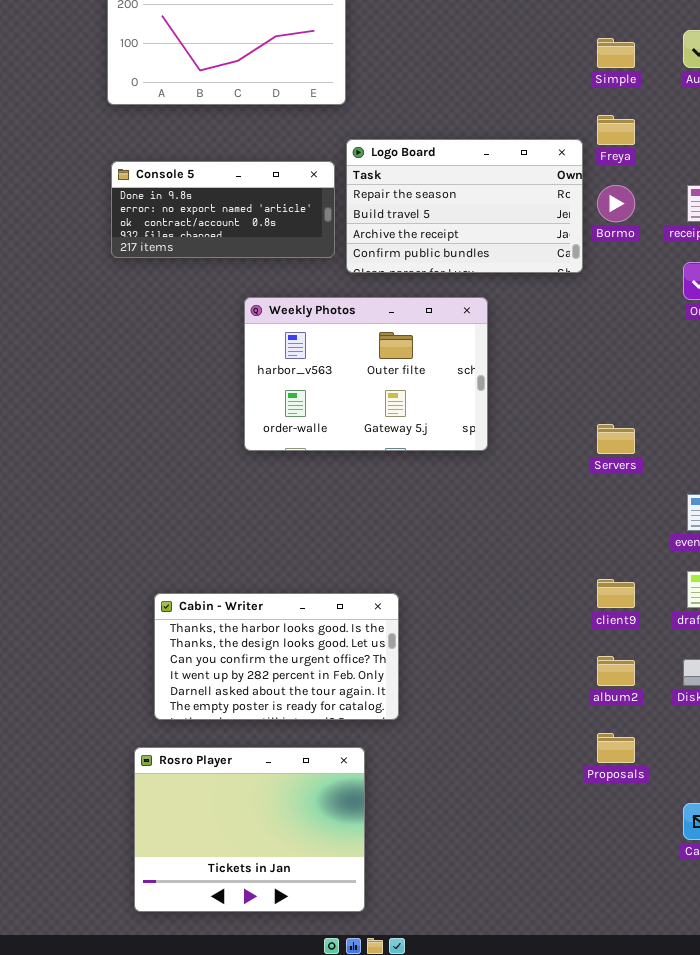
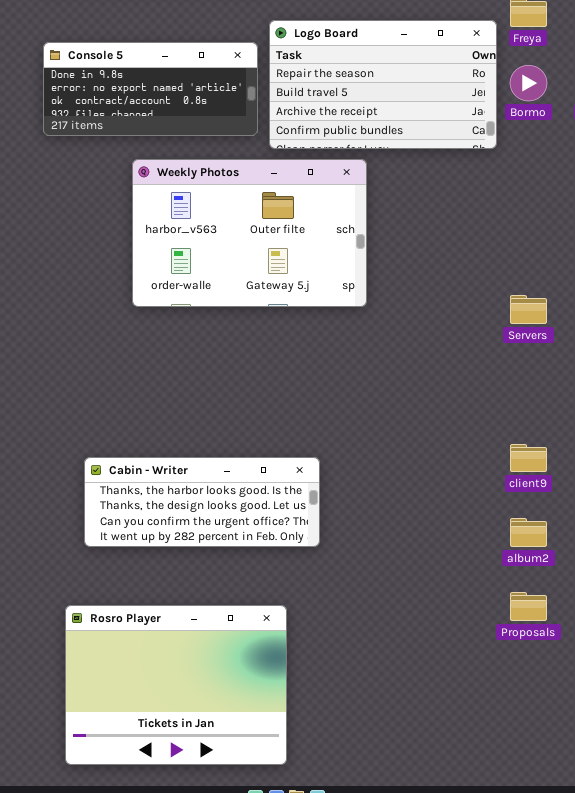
Weekly Photos: [244,297,488,451] -> [132,159,367,307], moved
Cabin - Writer: [154,593,399,720] -> [84,457,320,547], resized

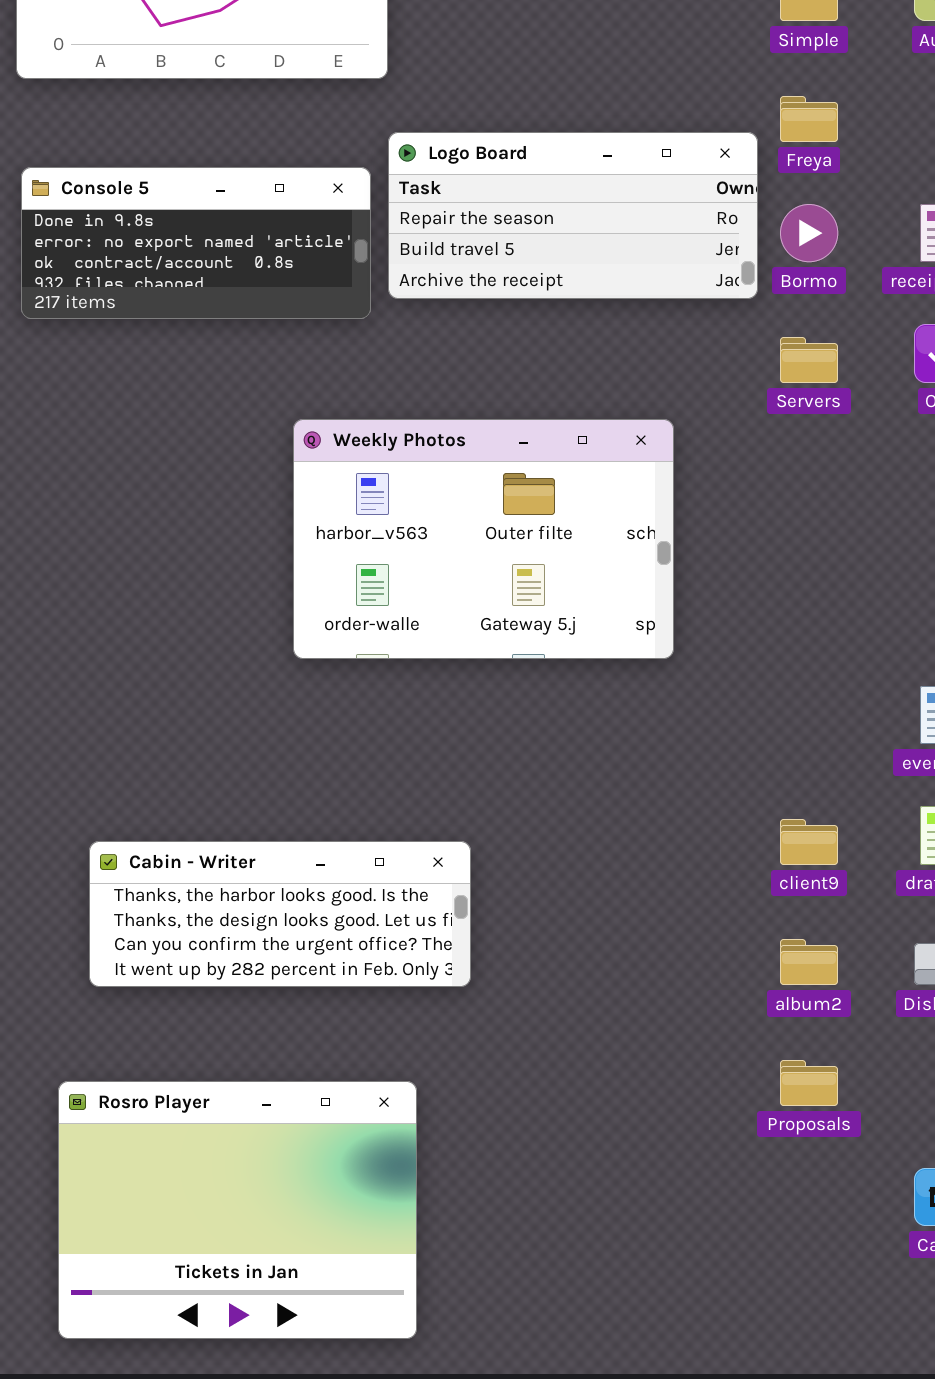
Logo Board: [269,20,497,149] -> [388,132,758,299], resized
Weekly Photos: [132,159,367,307] -> [293,419,674,659], moved
Servers: [510,295,547,324] -> [780,337,838,383], moved

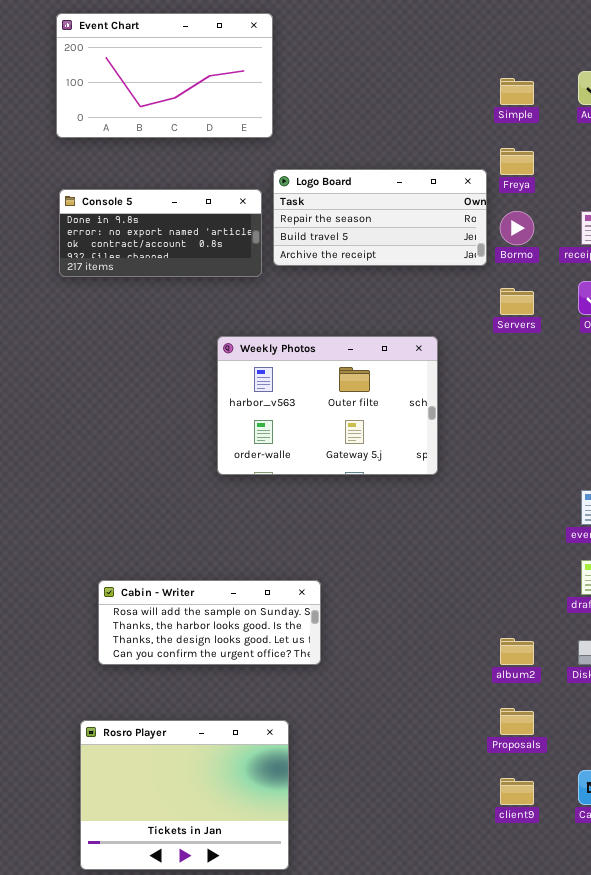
client9: [780,819,838,865] -> [500,778,534,805], moved
Cabin - Writer: [89,841,471,987] -> [98,580,321,665], scrolled up 1 row

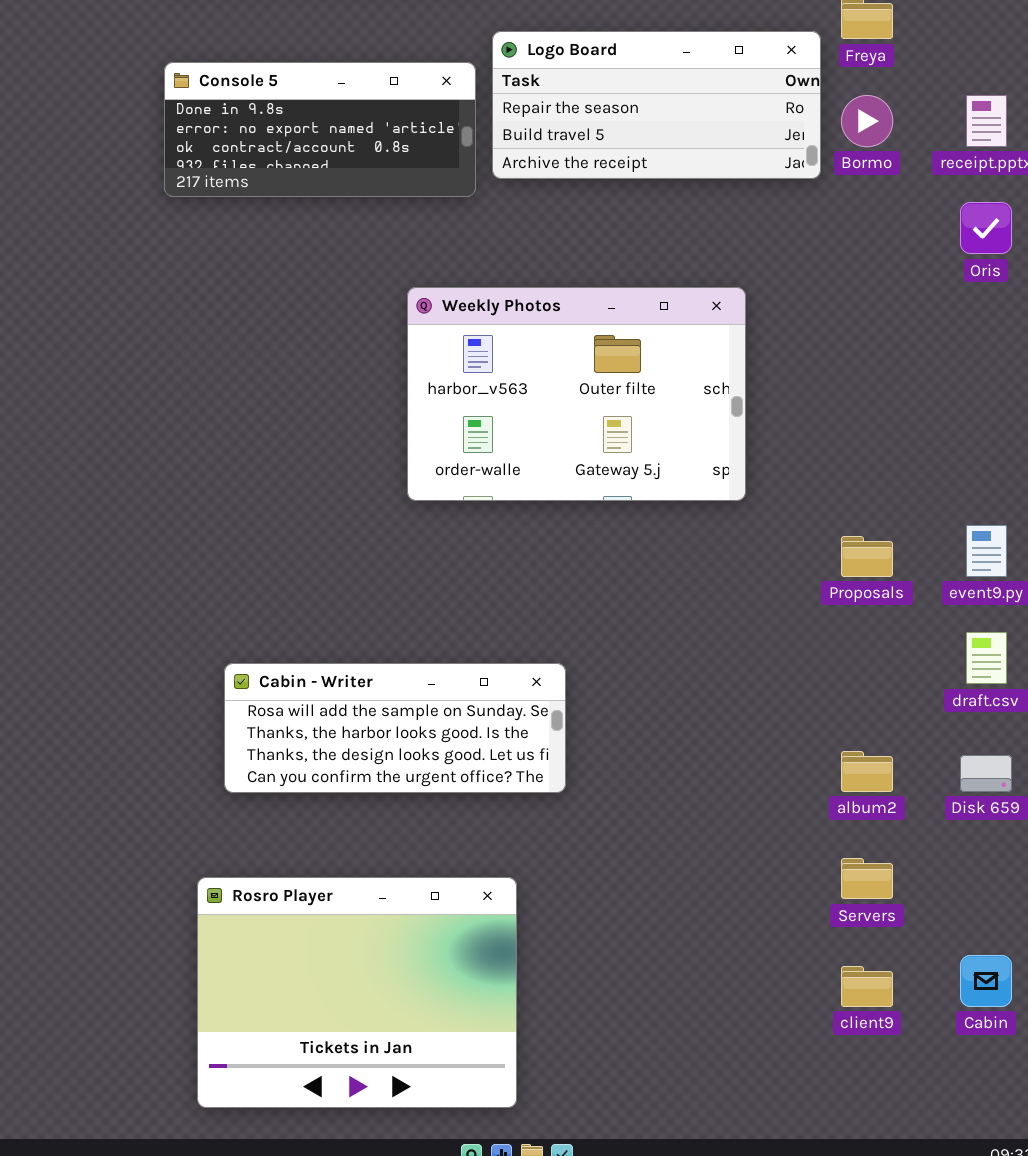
Servers: [500,288,534,315] -> [841,858,893,899], moved
Proposals: [500,708,534,735] -> [841,536,893,577], moved

